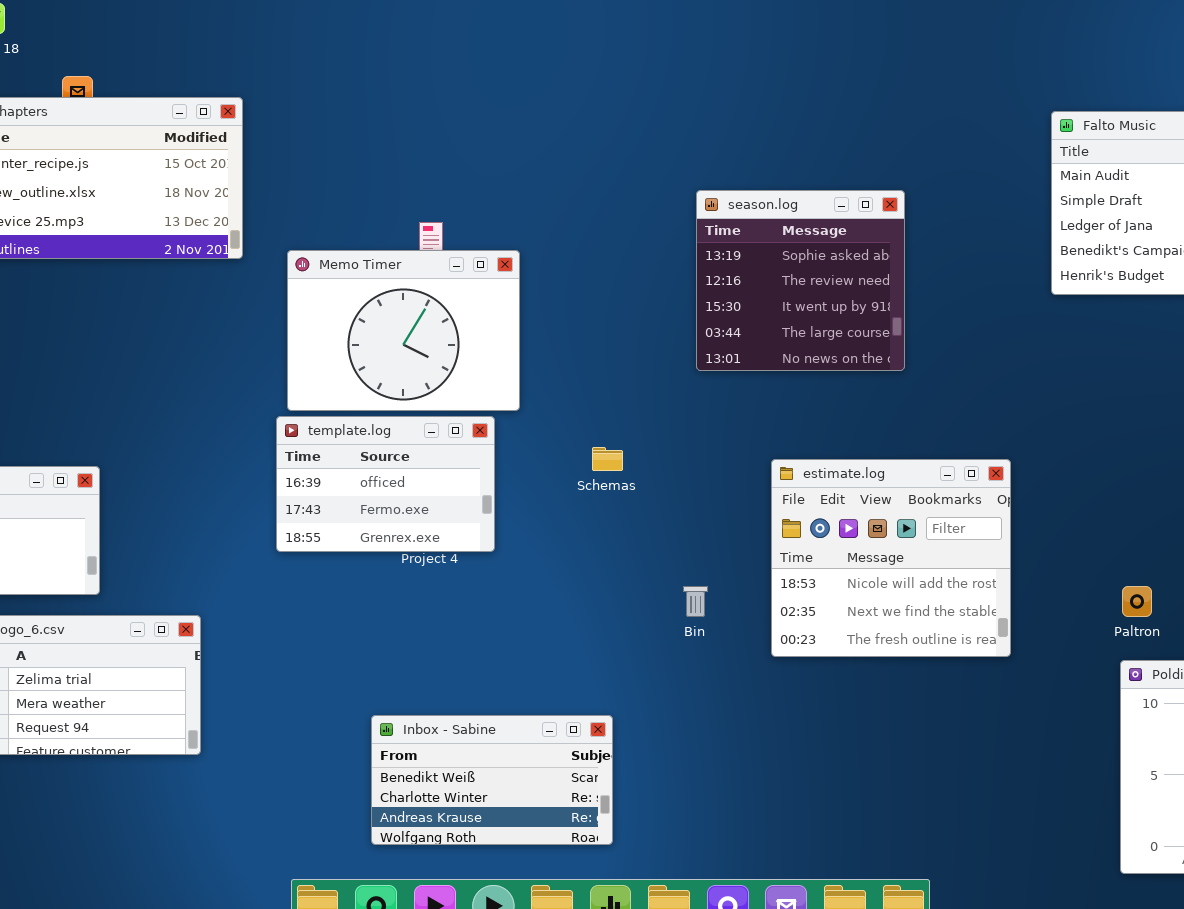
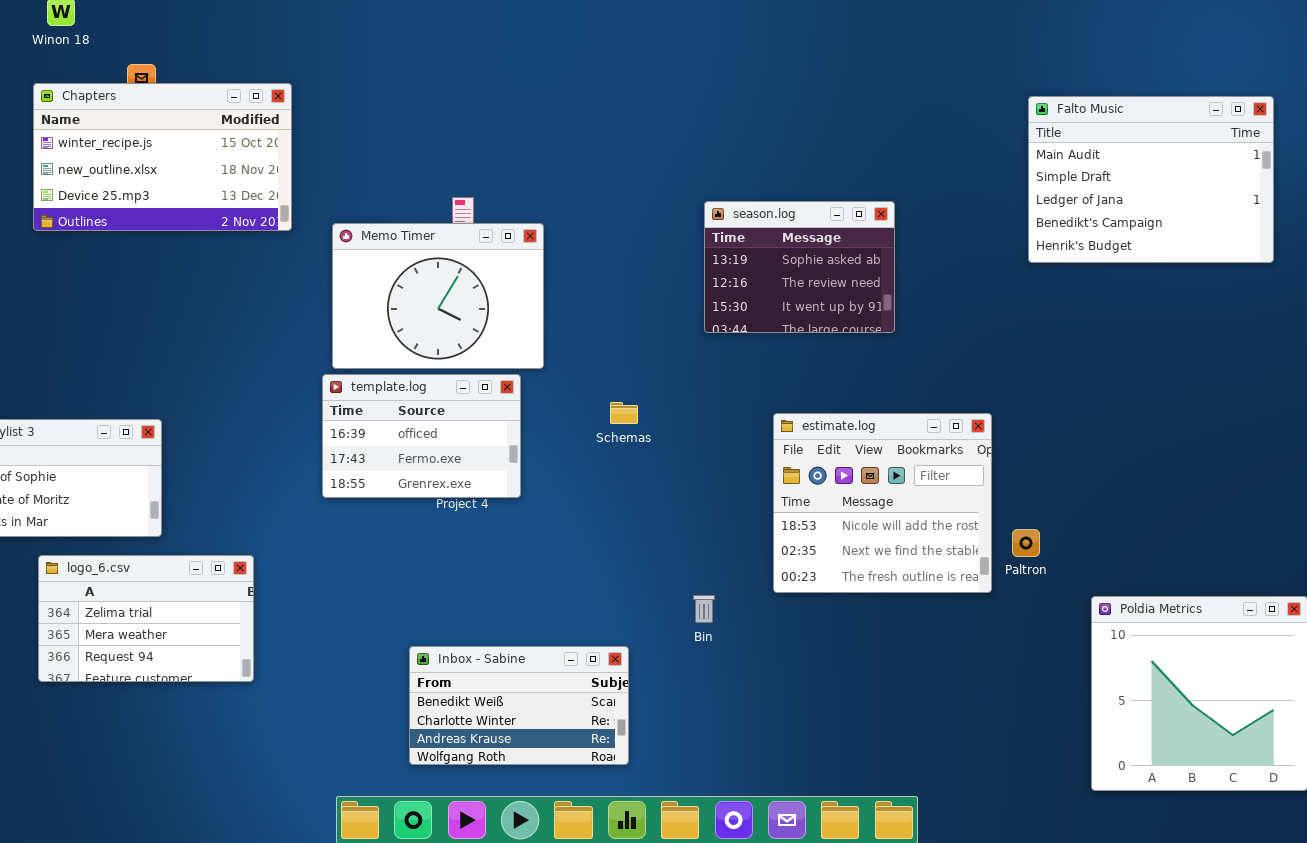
season.log: [696,190,905,371] -> [704,201,895,333], resized
Bin: [683,586,708,617] -> [693,595,715,623], moved
Paltron: [1122,586,1152,617] -> [1012,529,1040,557], moved

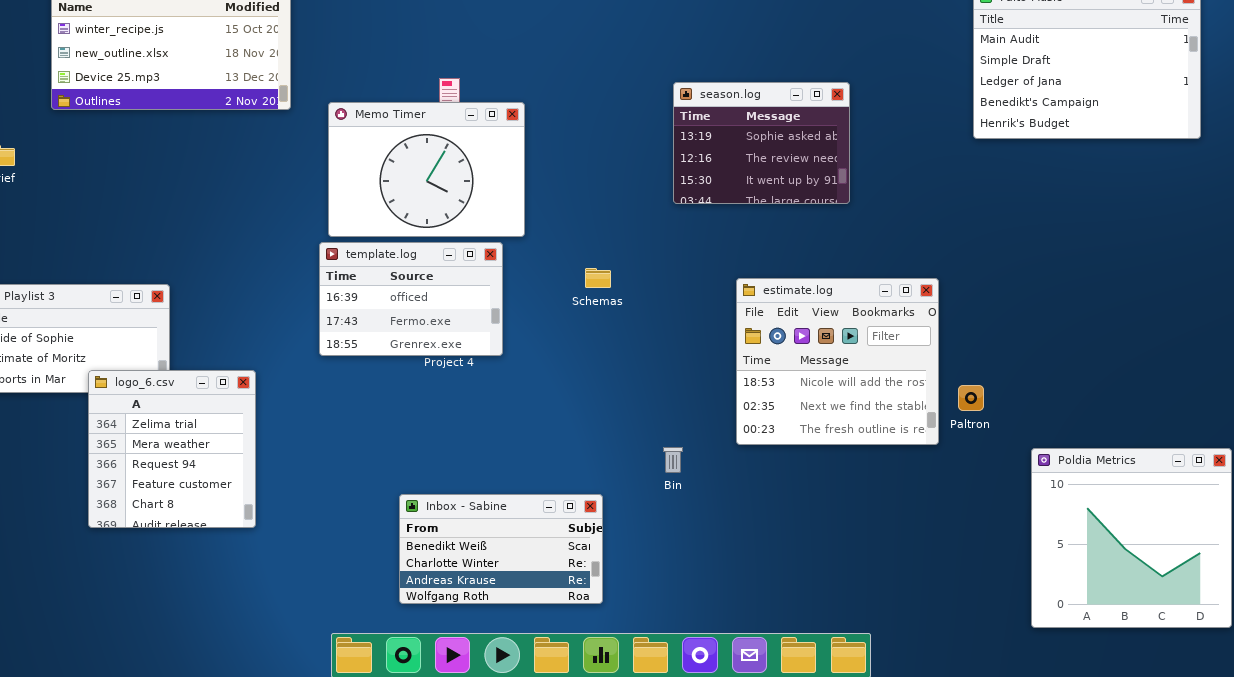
logo_6.csv: [38,555,254,682] -> [88,370,256,528], resized

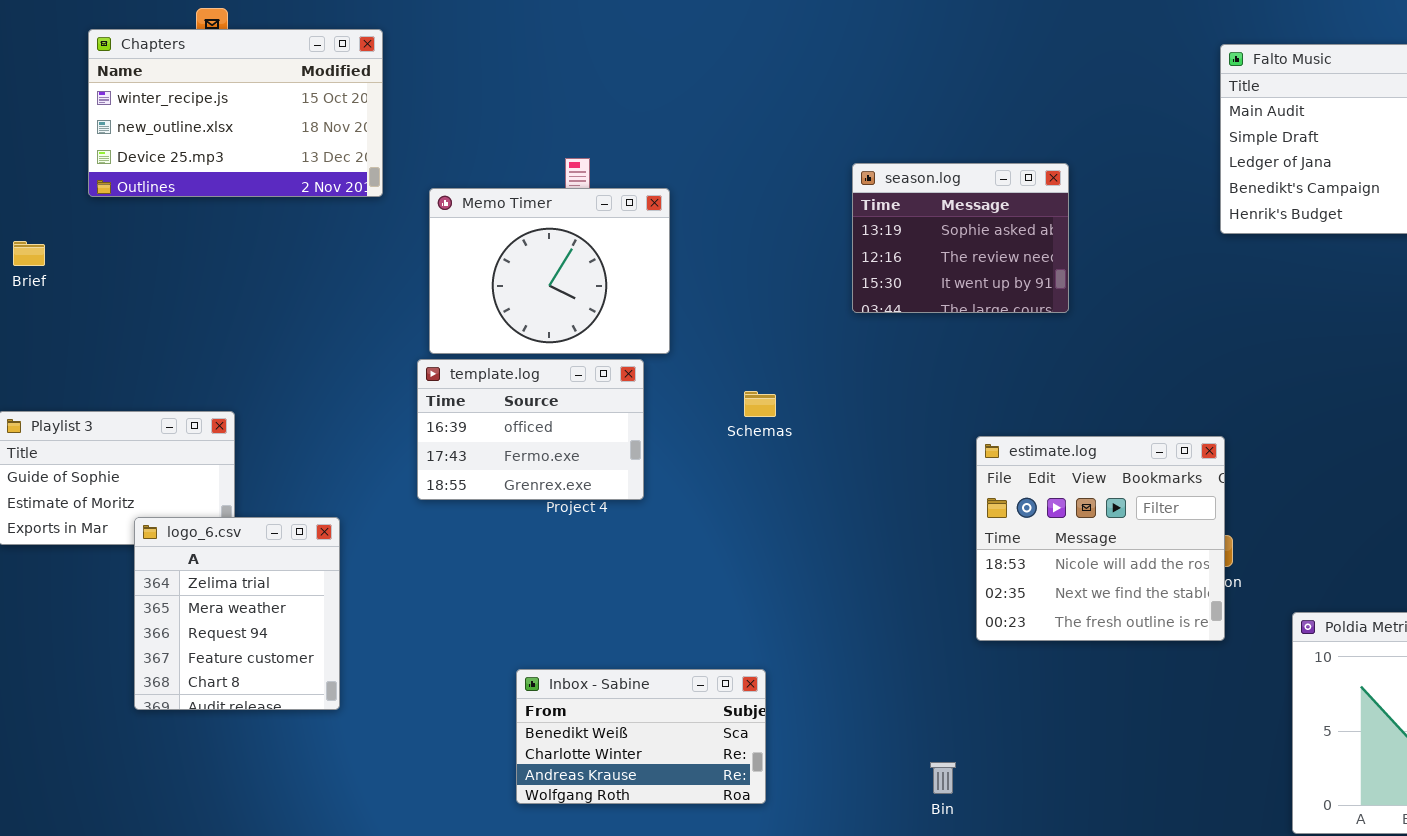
estimate.log: [736,278,939,445] -> [976,436,1225,641], moved
Bin: [663,447,683,473] -> [930,762,956,794], moved

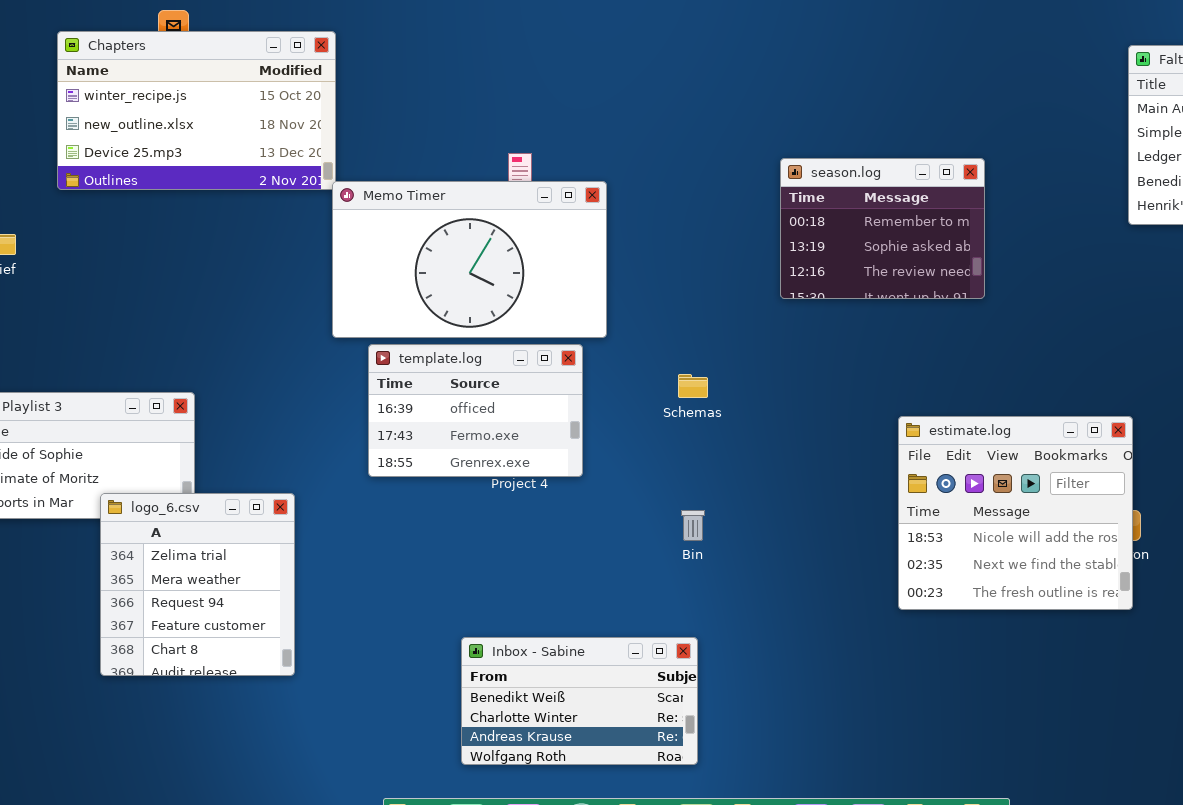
season.log: [852,163,1069,313] -> [780,158,985,299], scrolled up 1 row
Memo Timer: [429,188,670,354] -> [332,181,607,338], resized
Bin: [930,762,956,794] -> [681,510,705,541], moved

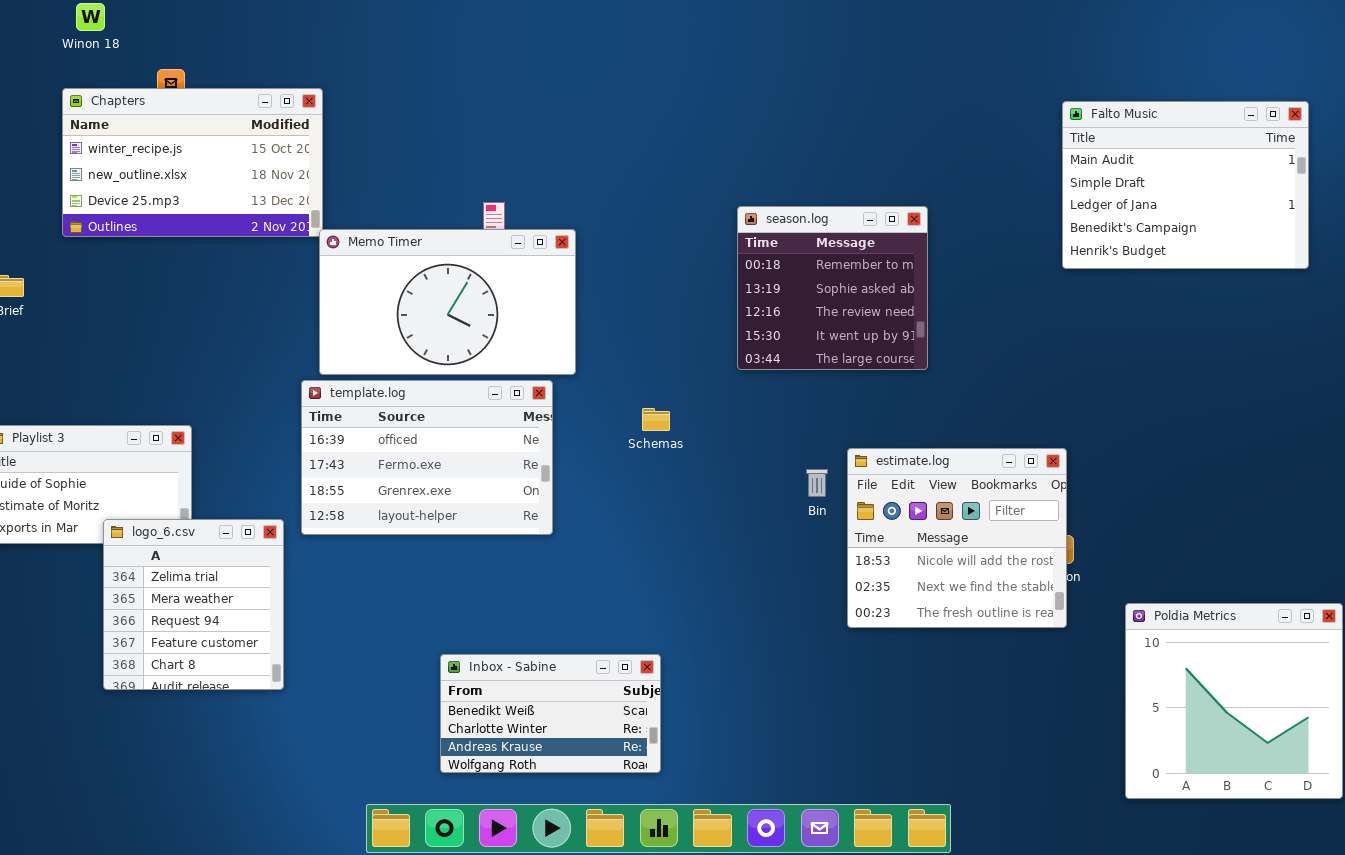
season.log: [780,158,985,299] -> [737,206,928,370], resized
template.log: [368,344,583,477] -> [301,380,553,535], resized
Bin: [681,510,705,541] -> [806,469,828,497], moved

